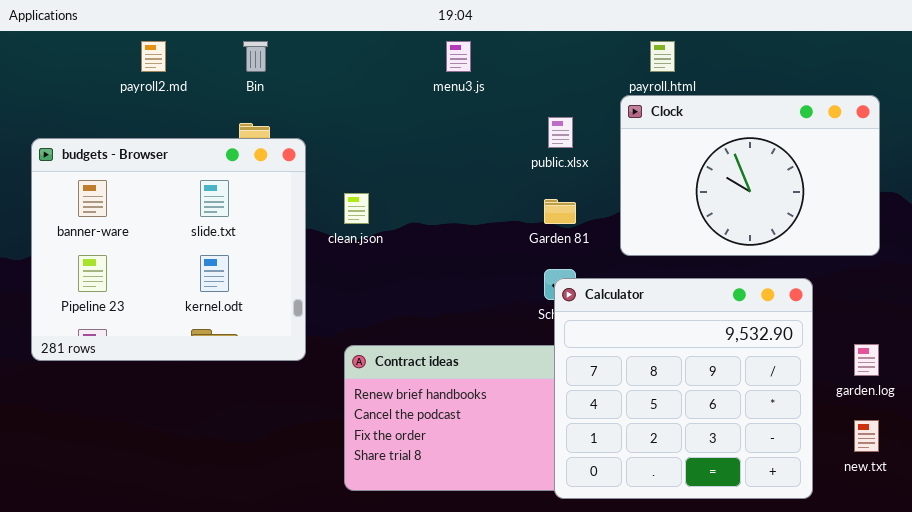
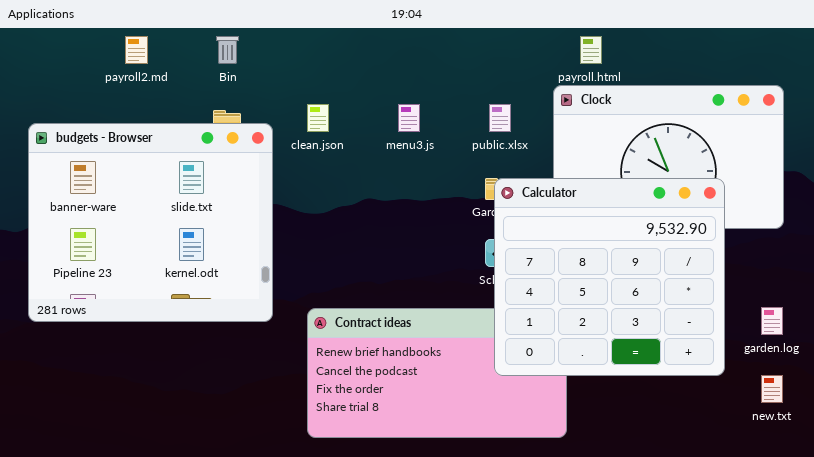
menu3.js: [446,41,471,72] -> [398,104,420,132], moved
clean.json: [344,193,369,224] -> [307,104,329,132], moved
Calculator: [554,278,813,499] -> [494,178,725,376], moved

